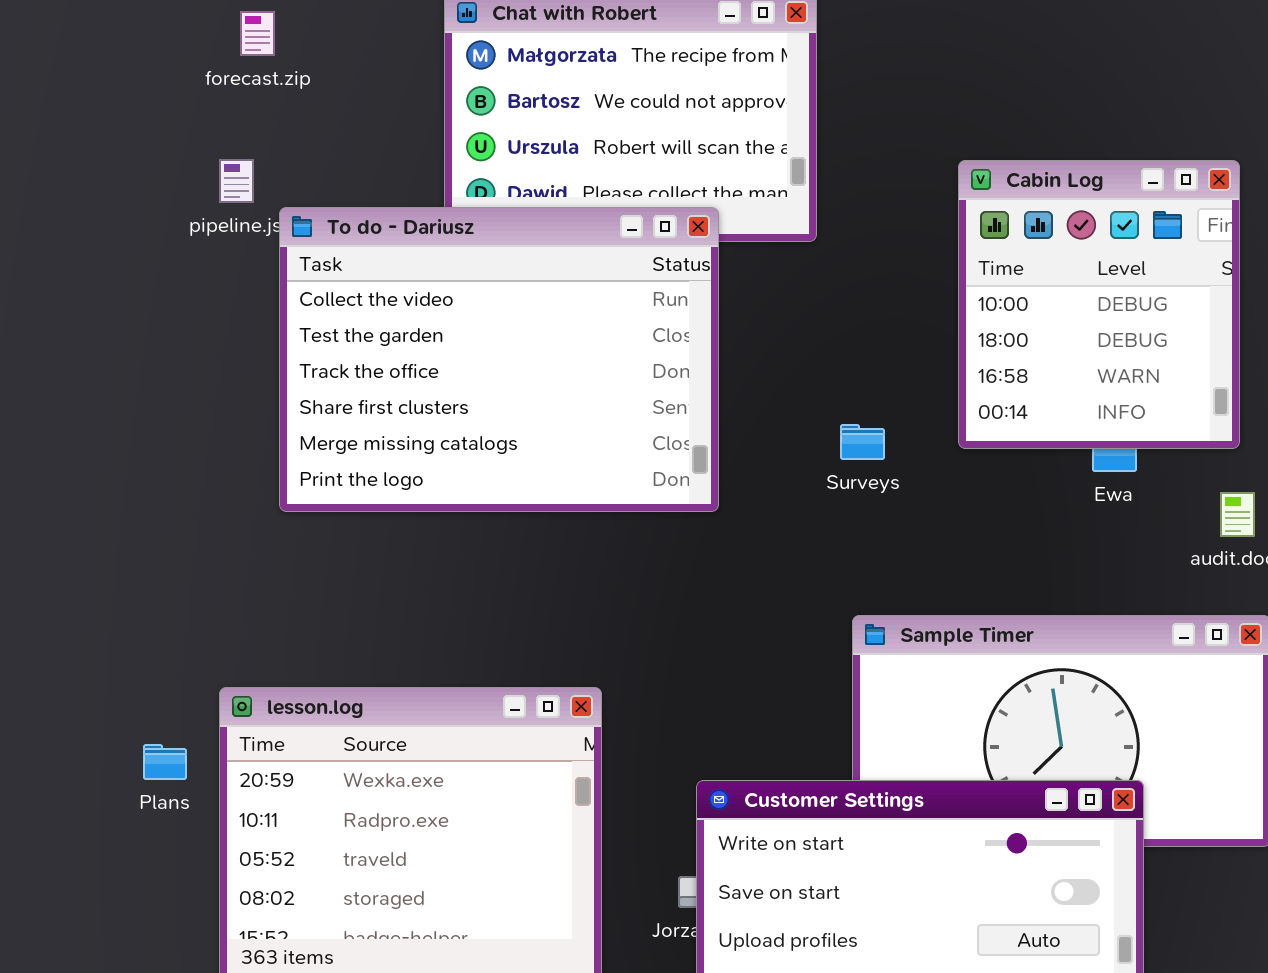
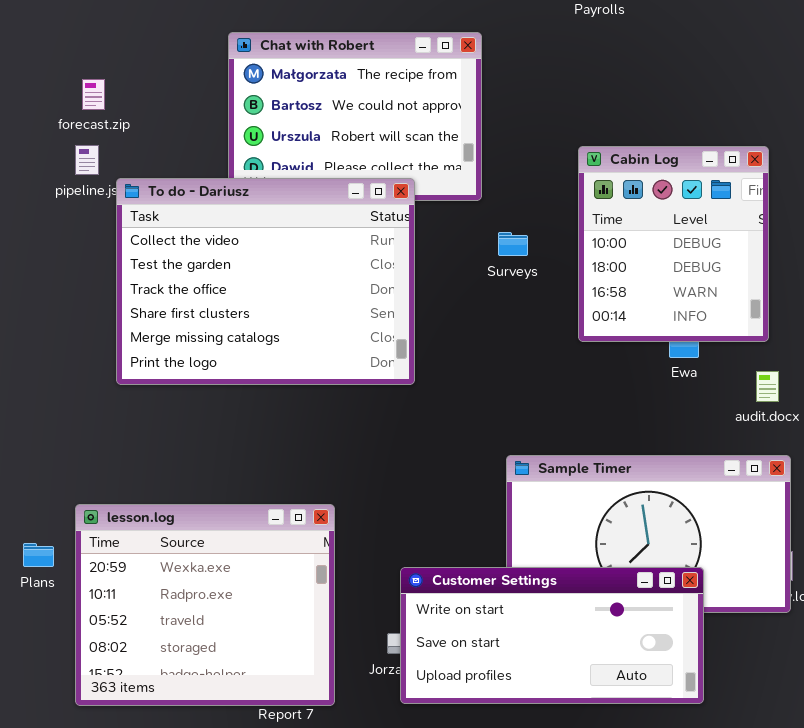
forecast.zip: [240,11,275,56] -> [82,79,105,110], moved
Surveys: [840,424,885,460] -> [498,232,528,256], moved

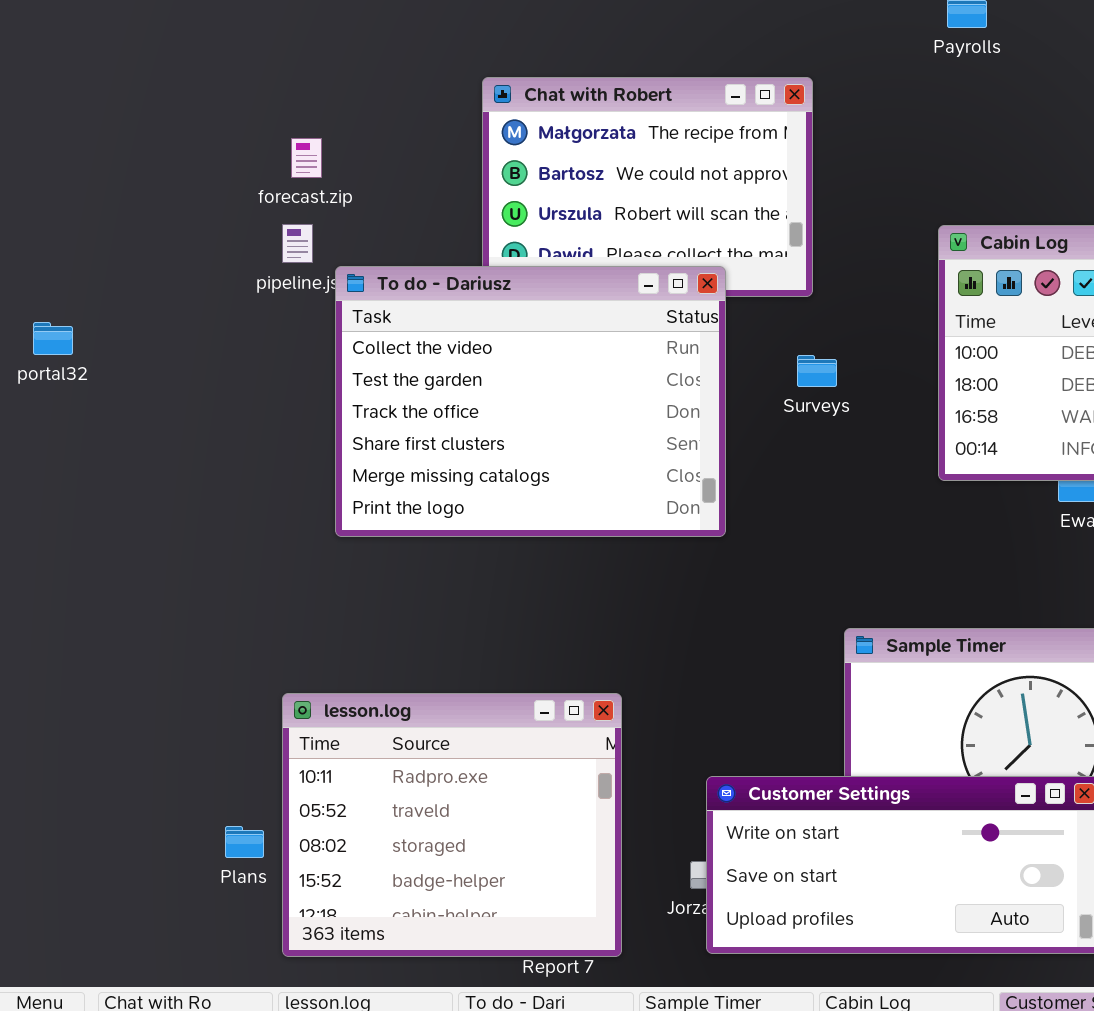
Surveys: [498,232,528,256] -> [797,355,837,387], moved
lesson.log: [75,504,335,706] -> [282,693,622,957], scrolled down 1 row
Plans: [23,543,54,567] -> [225,826,264,858], moved

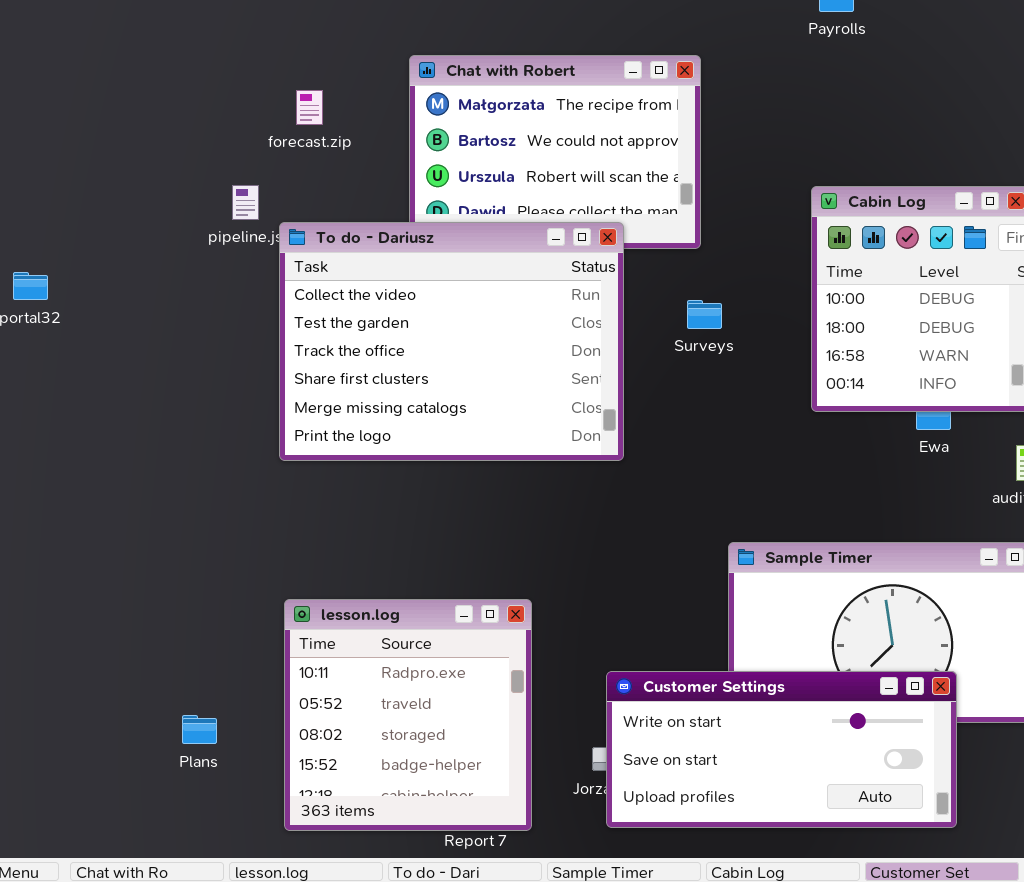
forecast.zip: [291,138,322,178] -> [296,90,323,125], moved
lesson.log: [282,693,622,957] -> [284,599,532,831], resized

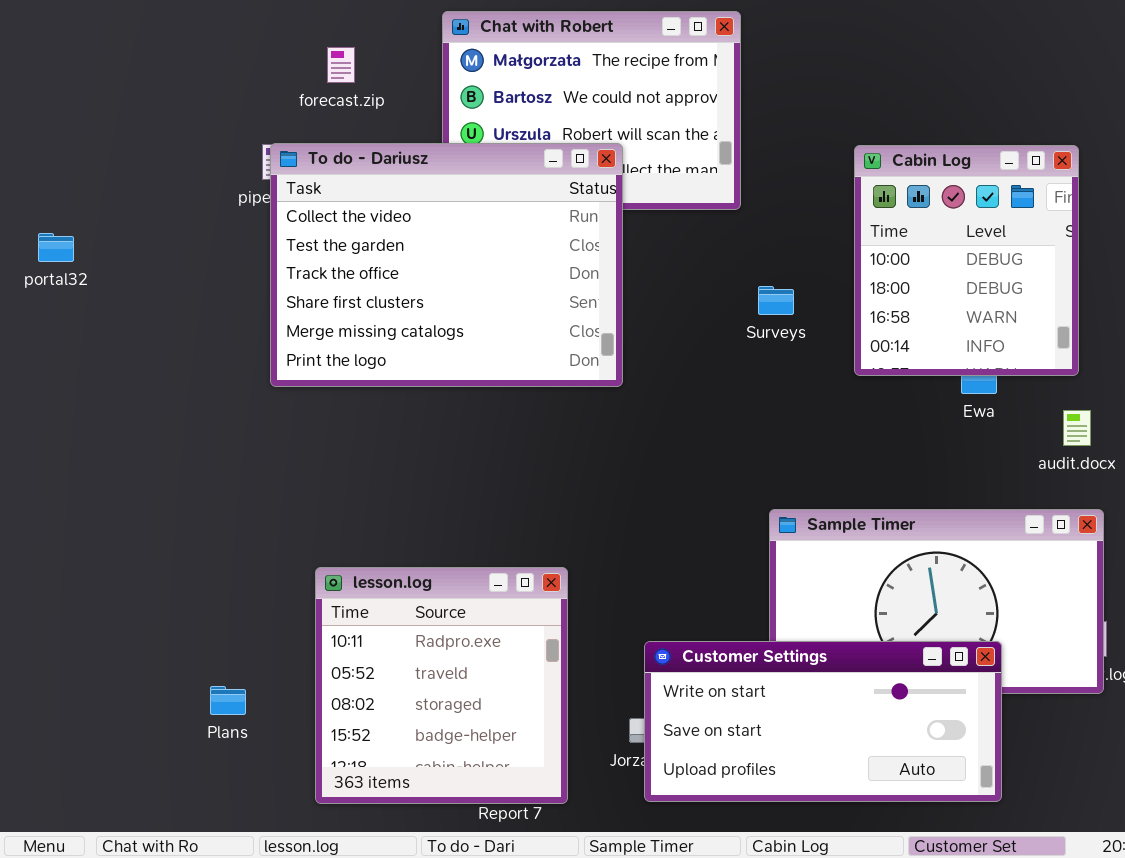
To do - Dariusz: [279,222,624,461] -> [270,143,623,387], moved
Surveys: [687,300,722,329] -> [758,286,794,315], moved

